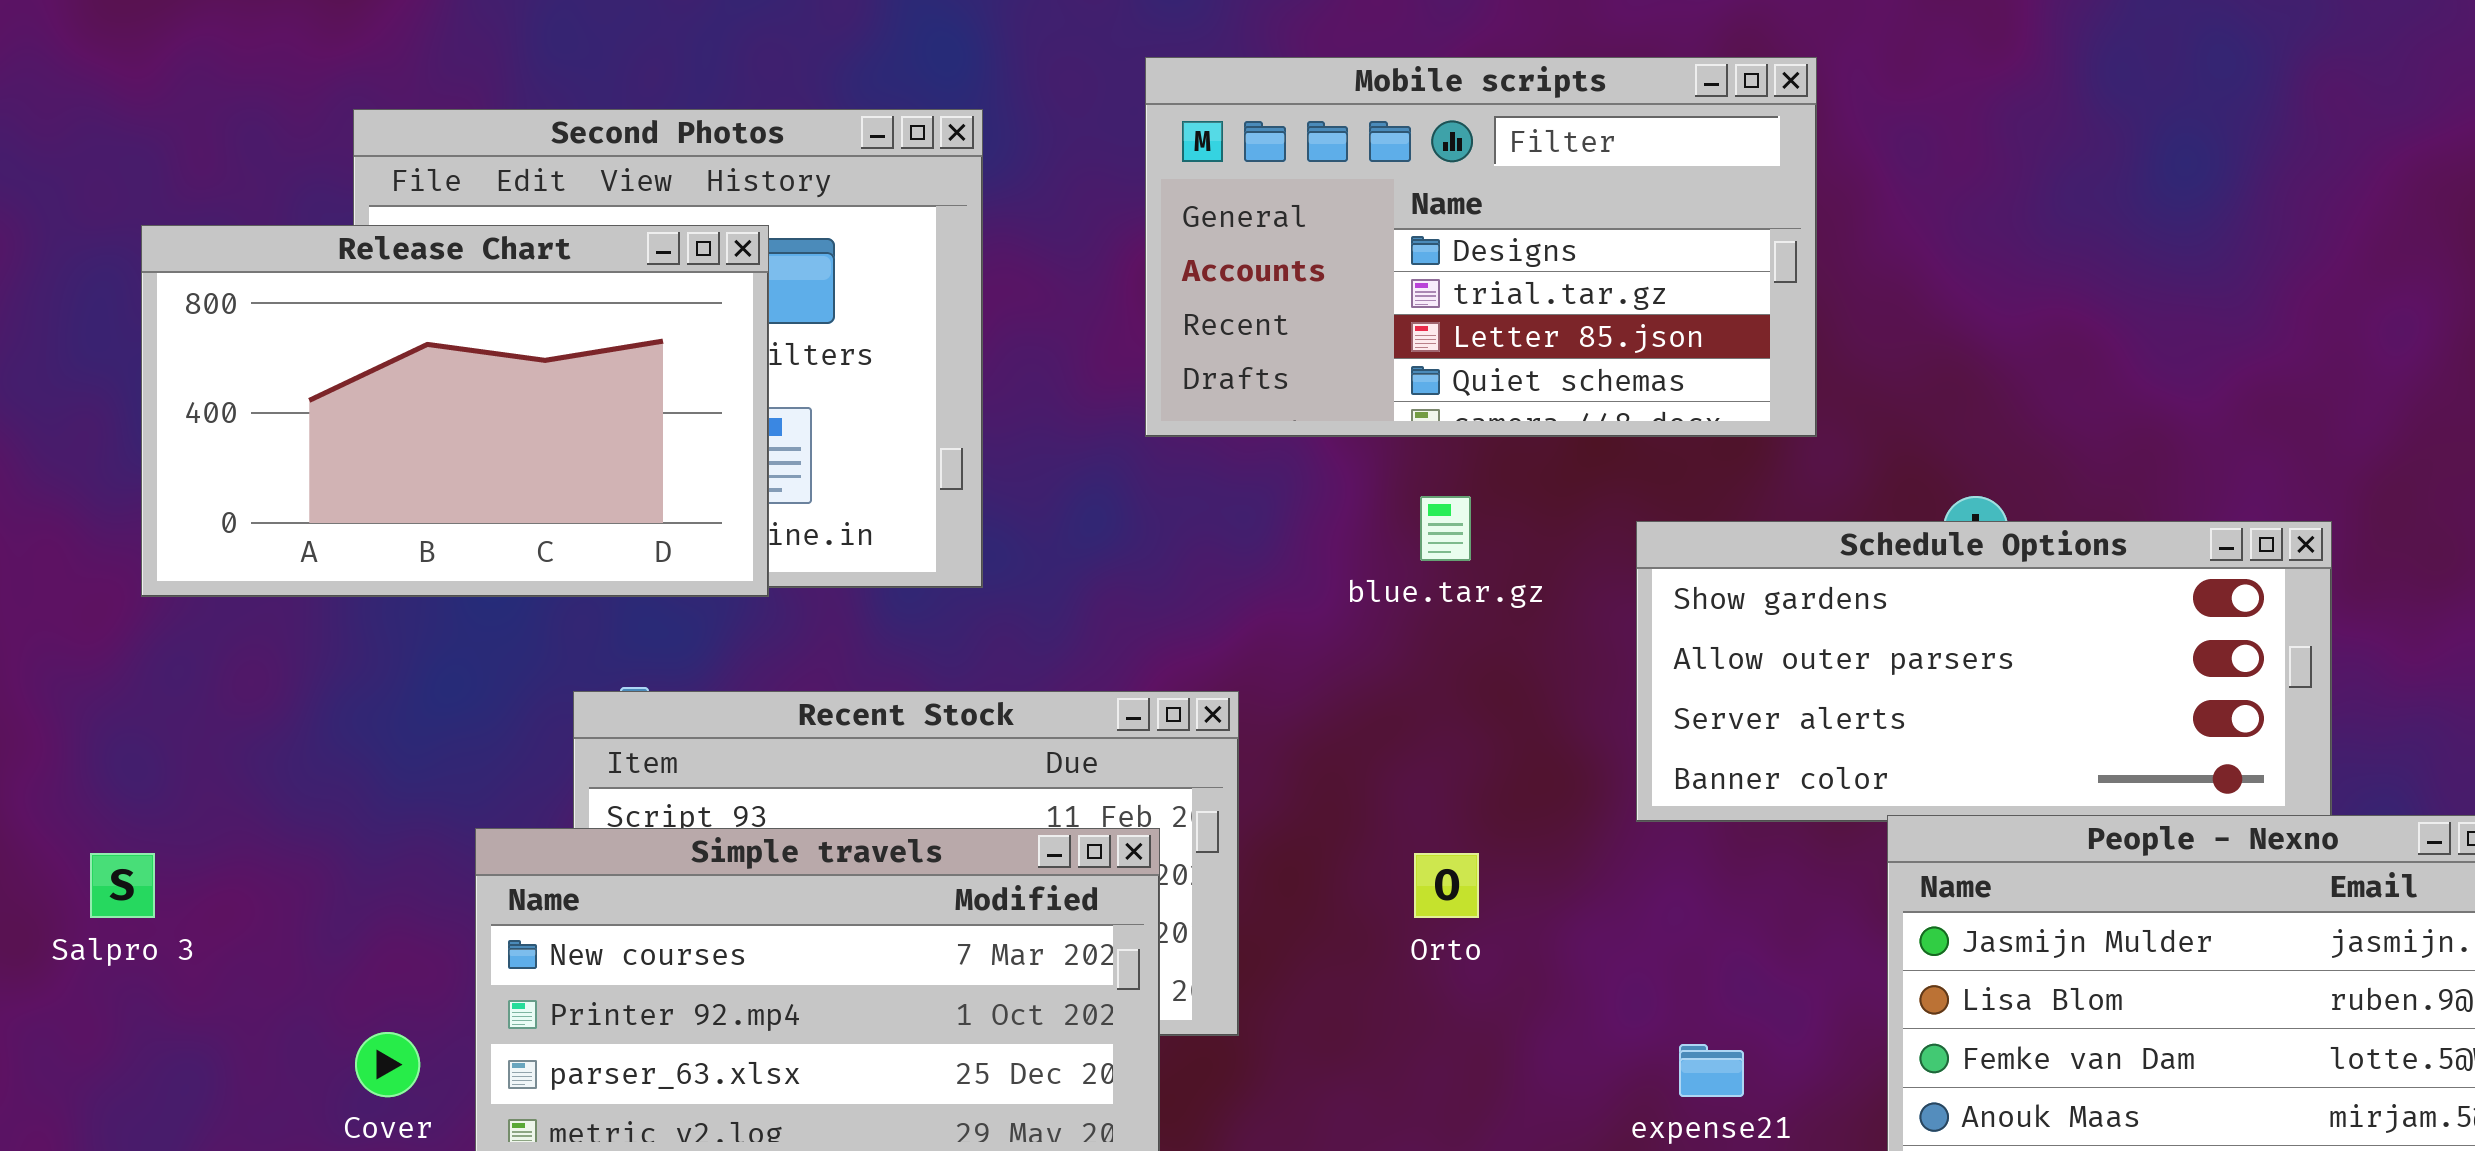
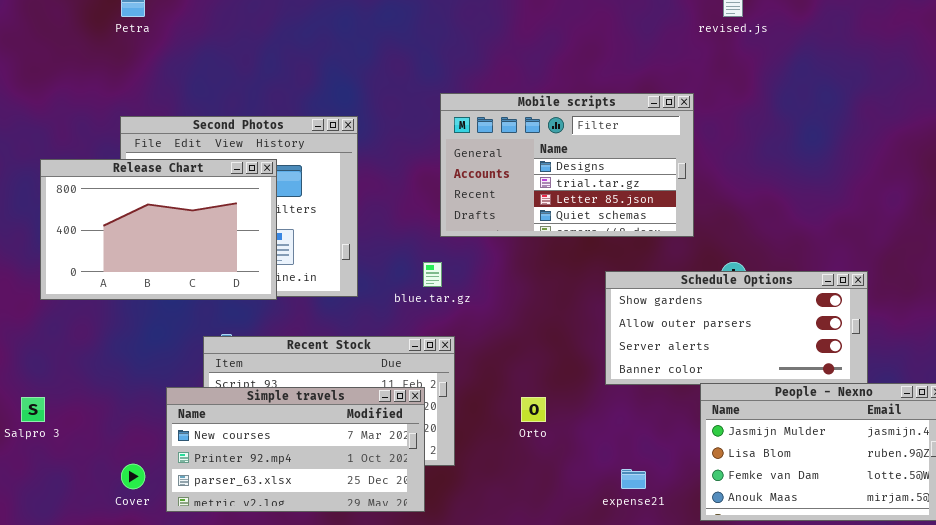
Mobile scripts: [1145,57,1817,437] -> [440,93,694,237], moved
blue.tar.gz: [1420,496,1471,561] -> [423,262,442,287], moved

